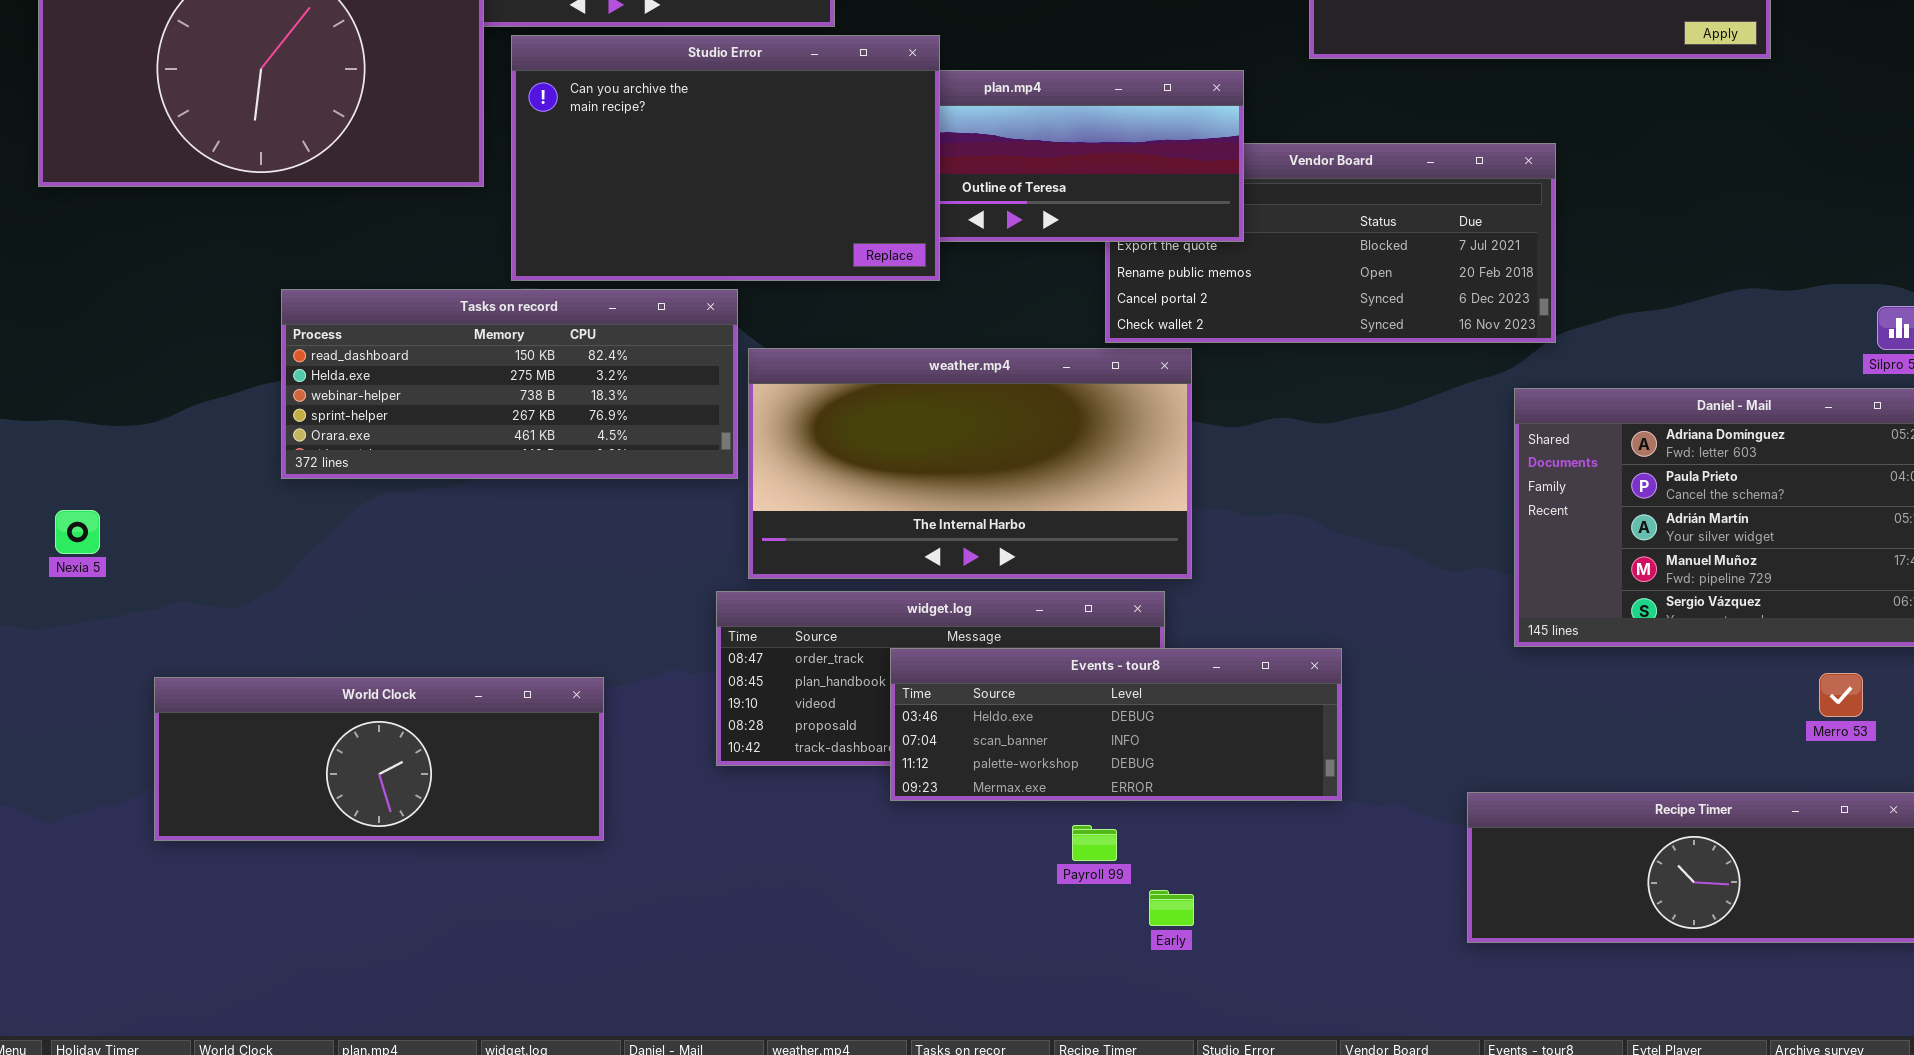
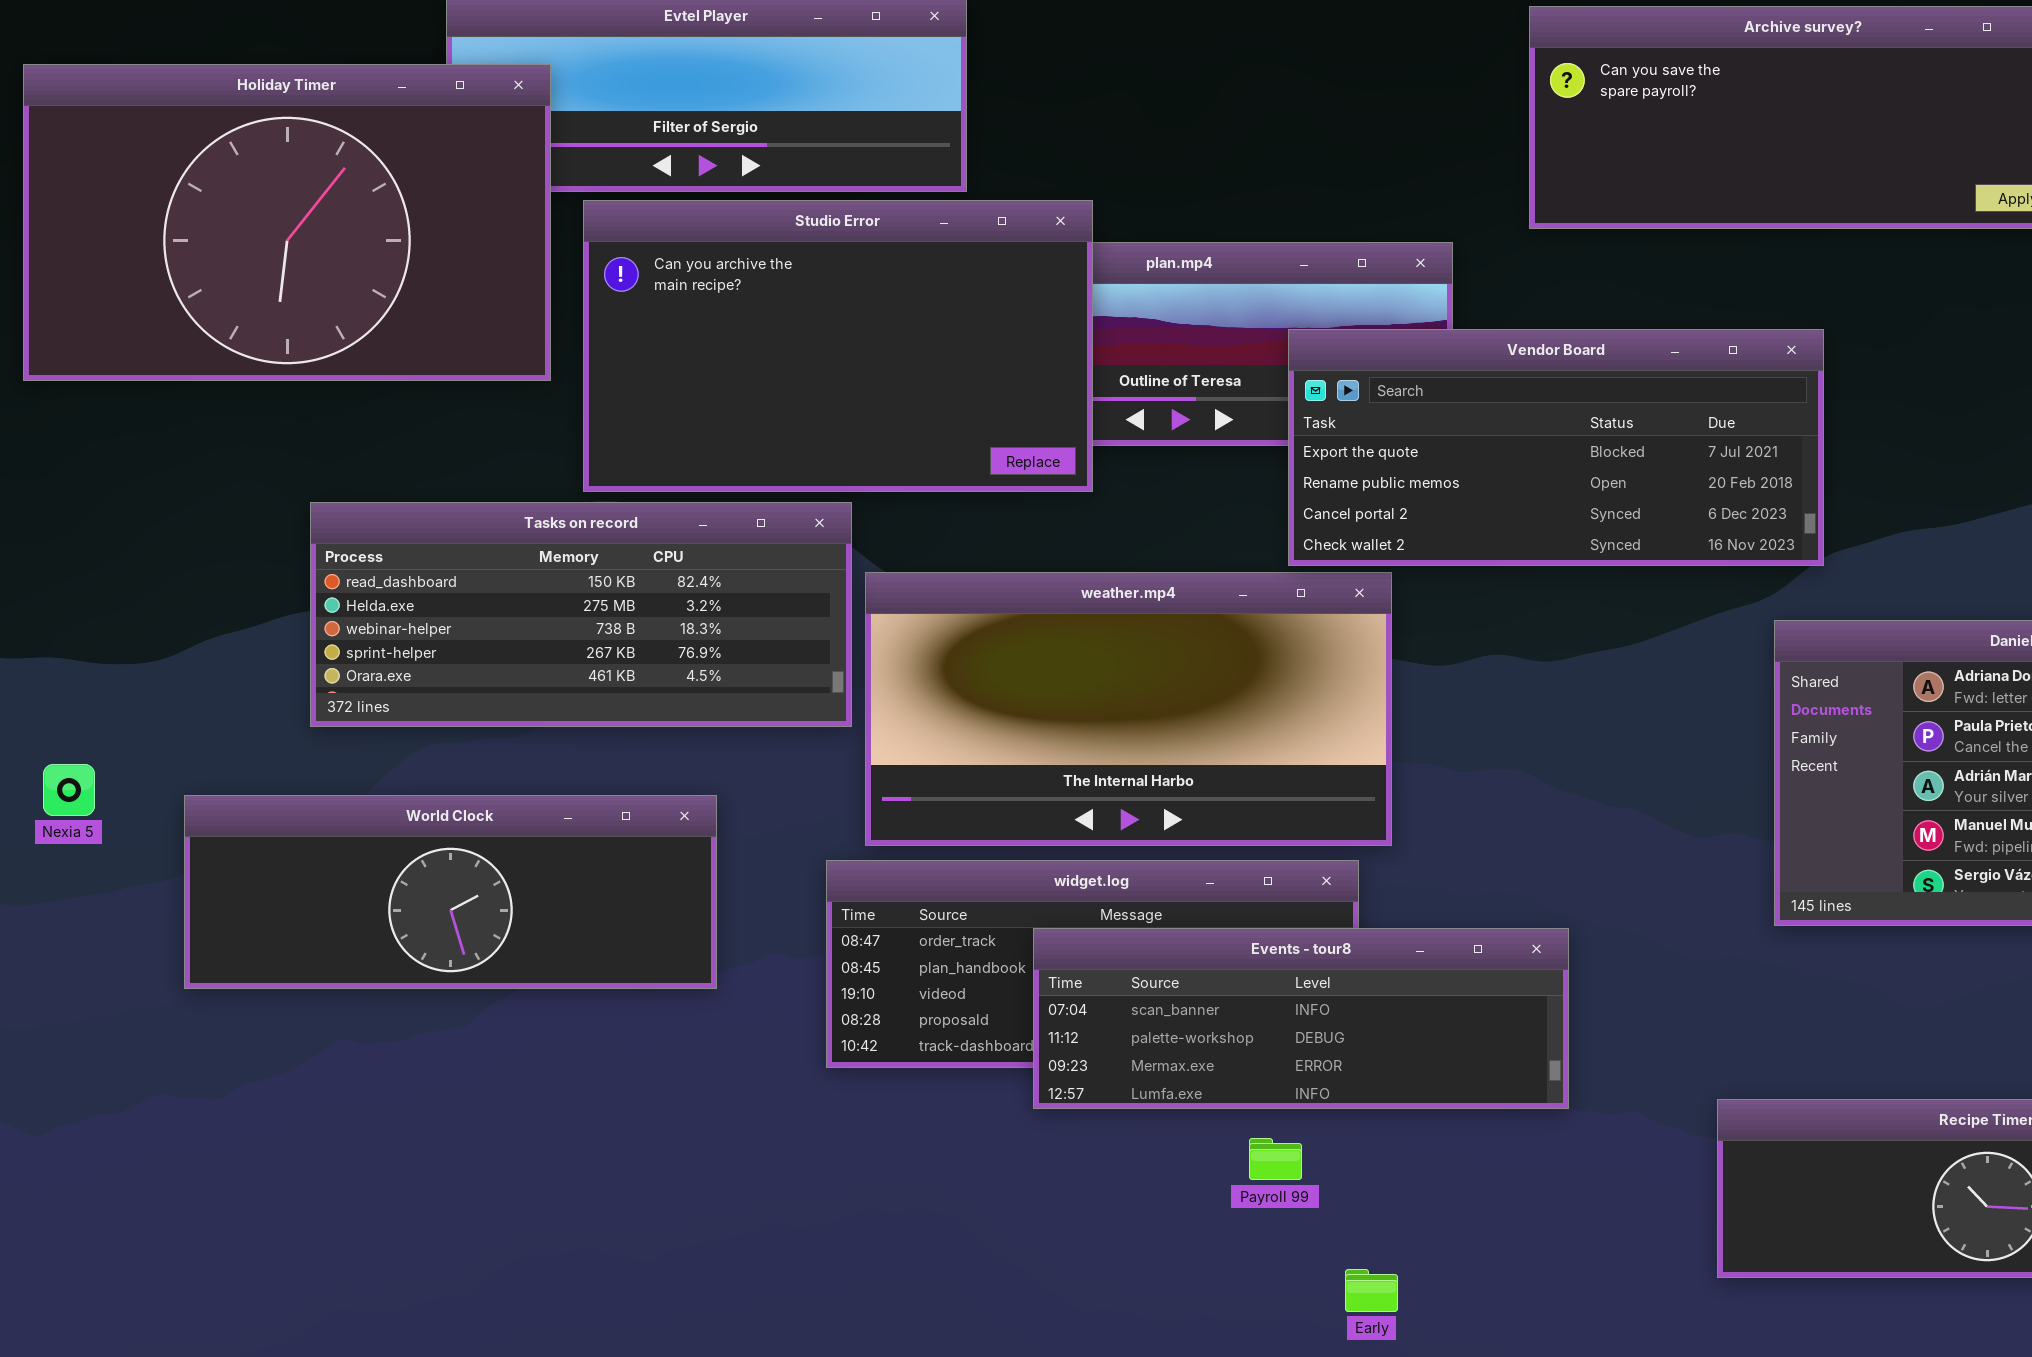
Vendor Board: [1105,143,1556,343] -> [1288,329,1824,566], raised
Events - tour8: [890,648,1342,801] -> [1033,928,1569,1109], scrolled down 1 row
World Clock: [154,677,604,841] -> [184,795,717,989], moved
Early: [1149,890,1194,926] -> [1345,1269,1398,1312], moved

